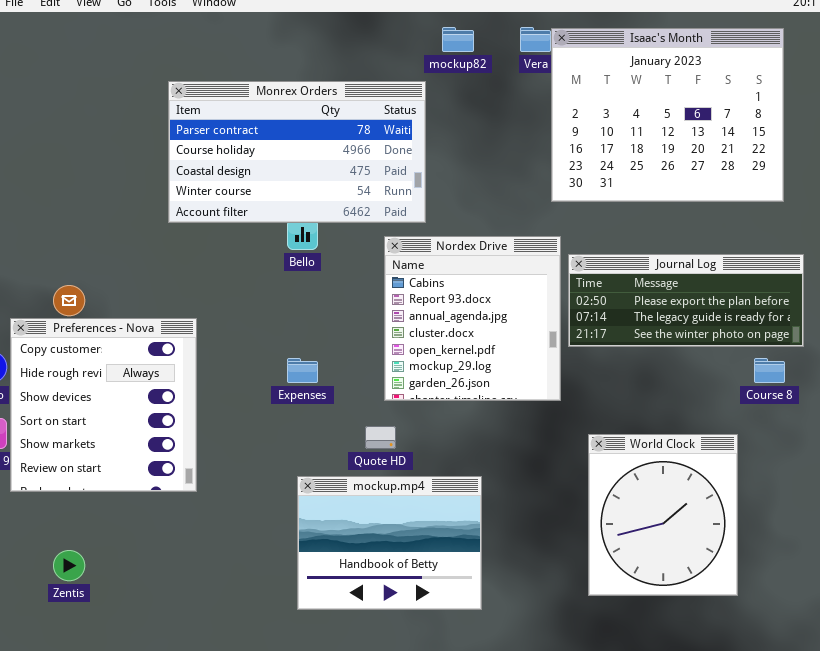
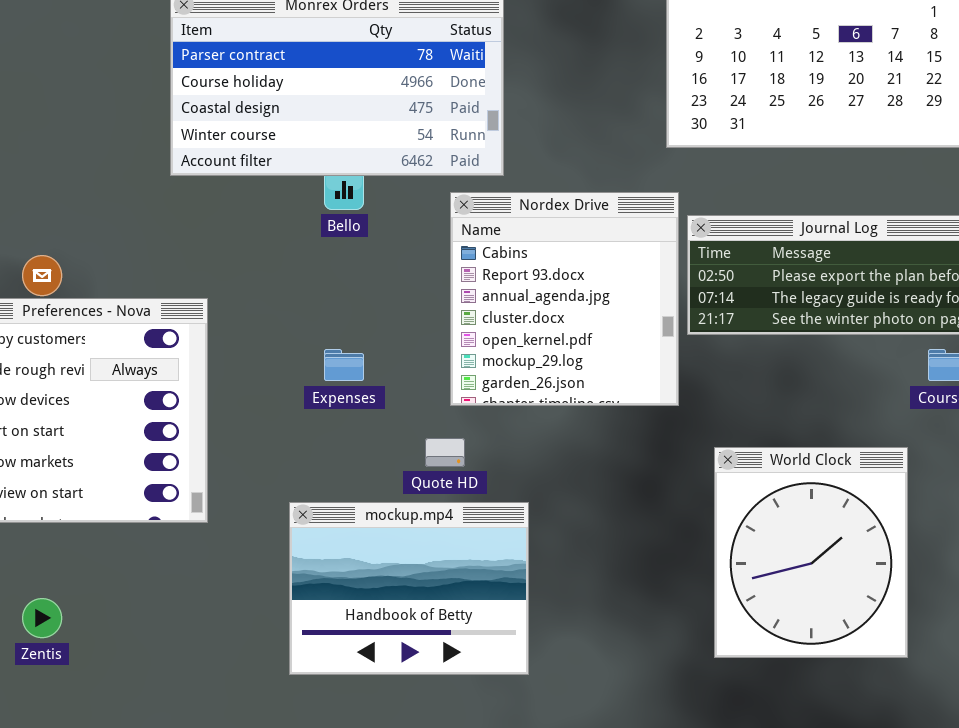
mockup.mp4: [297,476,482,610] -> [289,502,529,675], moved

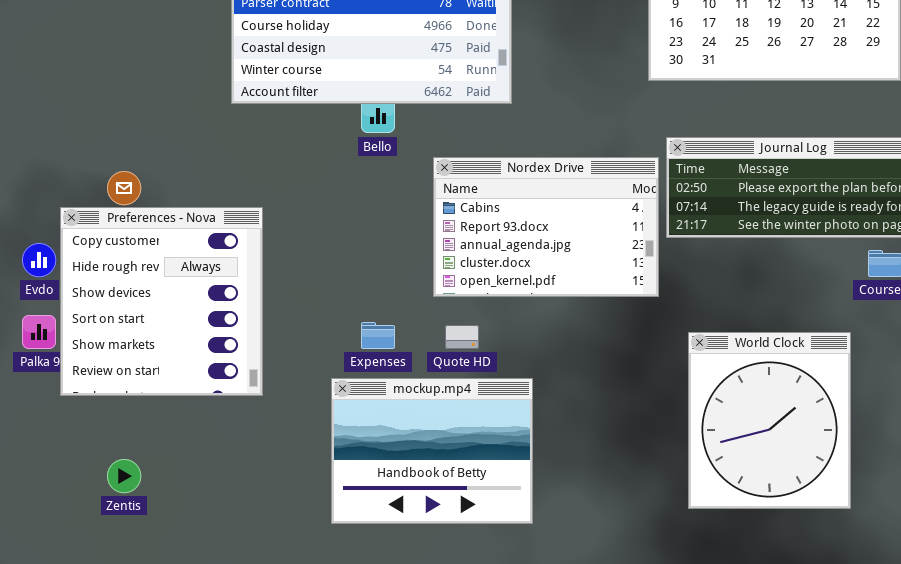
Nordex Drive: [450,192,679,406] -> [433,157,659,297], resized
Expenses: [324,349,364,381] -> [361,322,395,349], moved

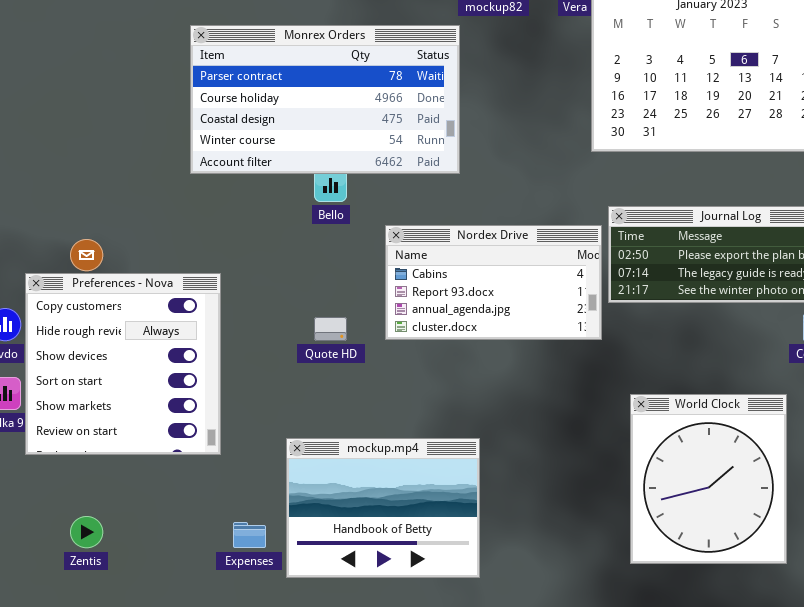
Nordex Drive: [433,157,659,297] -> [385,225,602,340], resized
Expenses: [361,322,395,349] -> [233,522,266,548], moved
Quote HD: [445,325,479,349] -> [314,317,347,341], moved

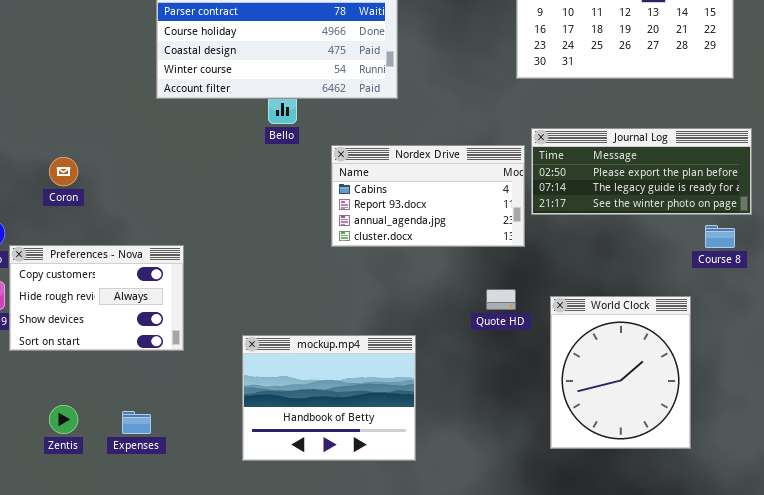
Preferences - Nova: [25,273,221,455] -> [9,245,184,351], resized
Quote HD: [314,317,347,341] -> [486,289,516,310], moved
Expenses: [233,522,266,548] -> [122,411,151,434], moved

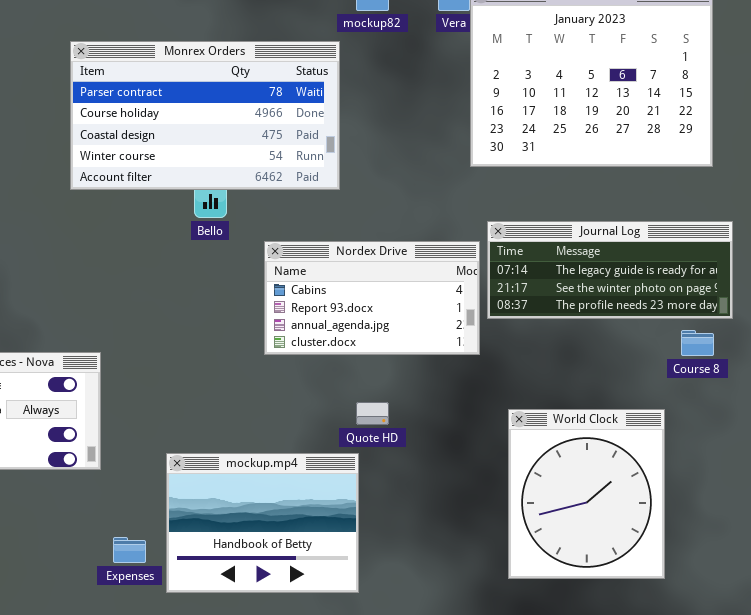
Journal Log: [531,128,752,215] -> [487,221,733,319], scrolled down 1 row
Quote HD: [486,289,516,310] -> [356,402,389,425], moved
Expenses: [122,411,151,434] -> [113,537,146,563], moved

